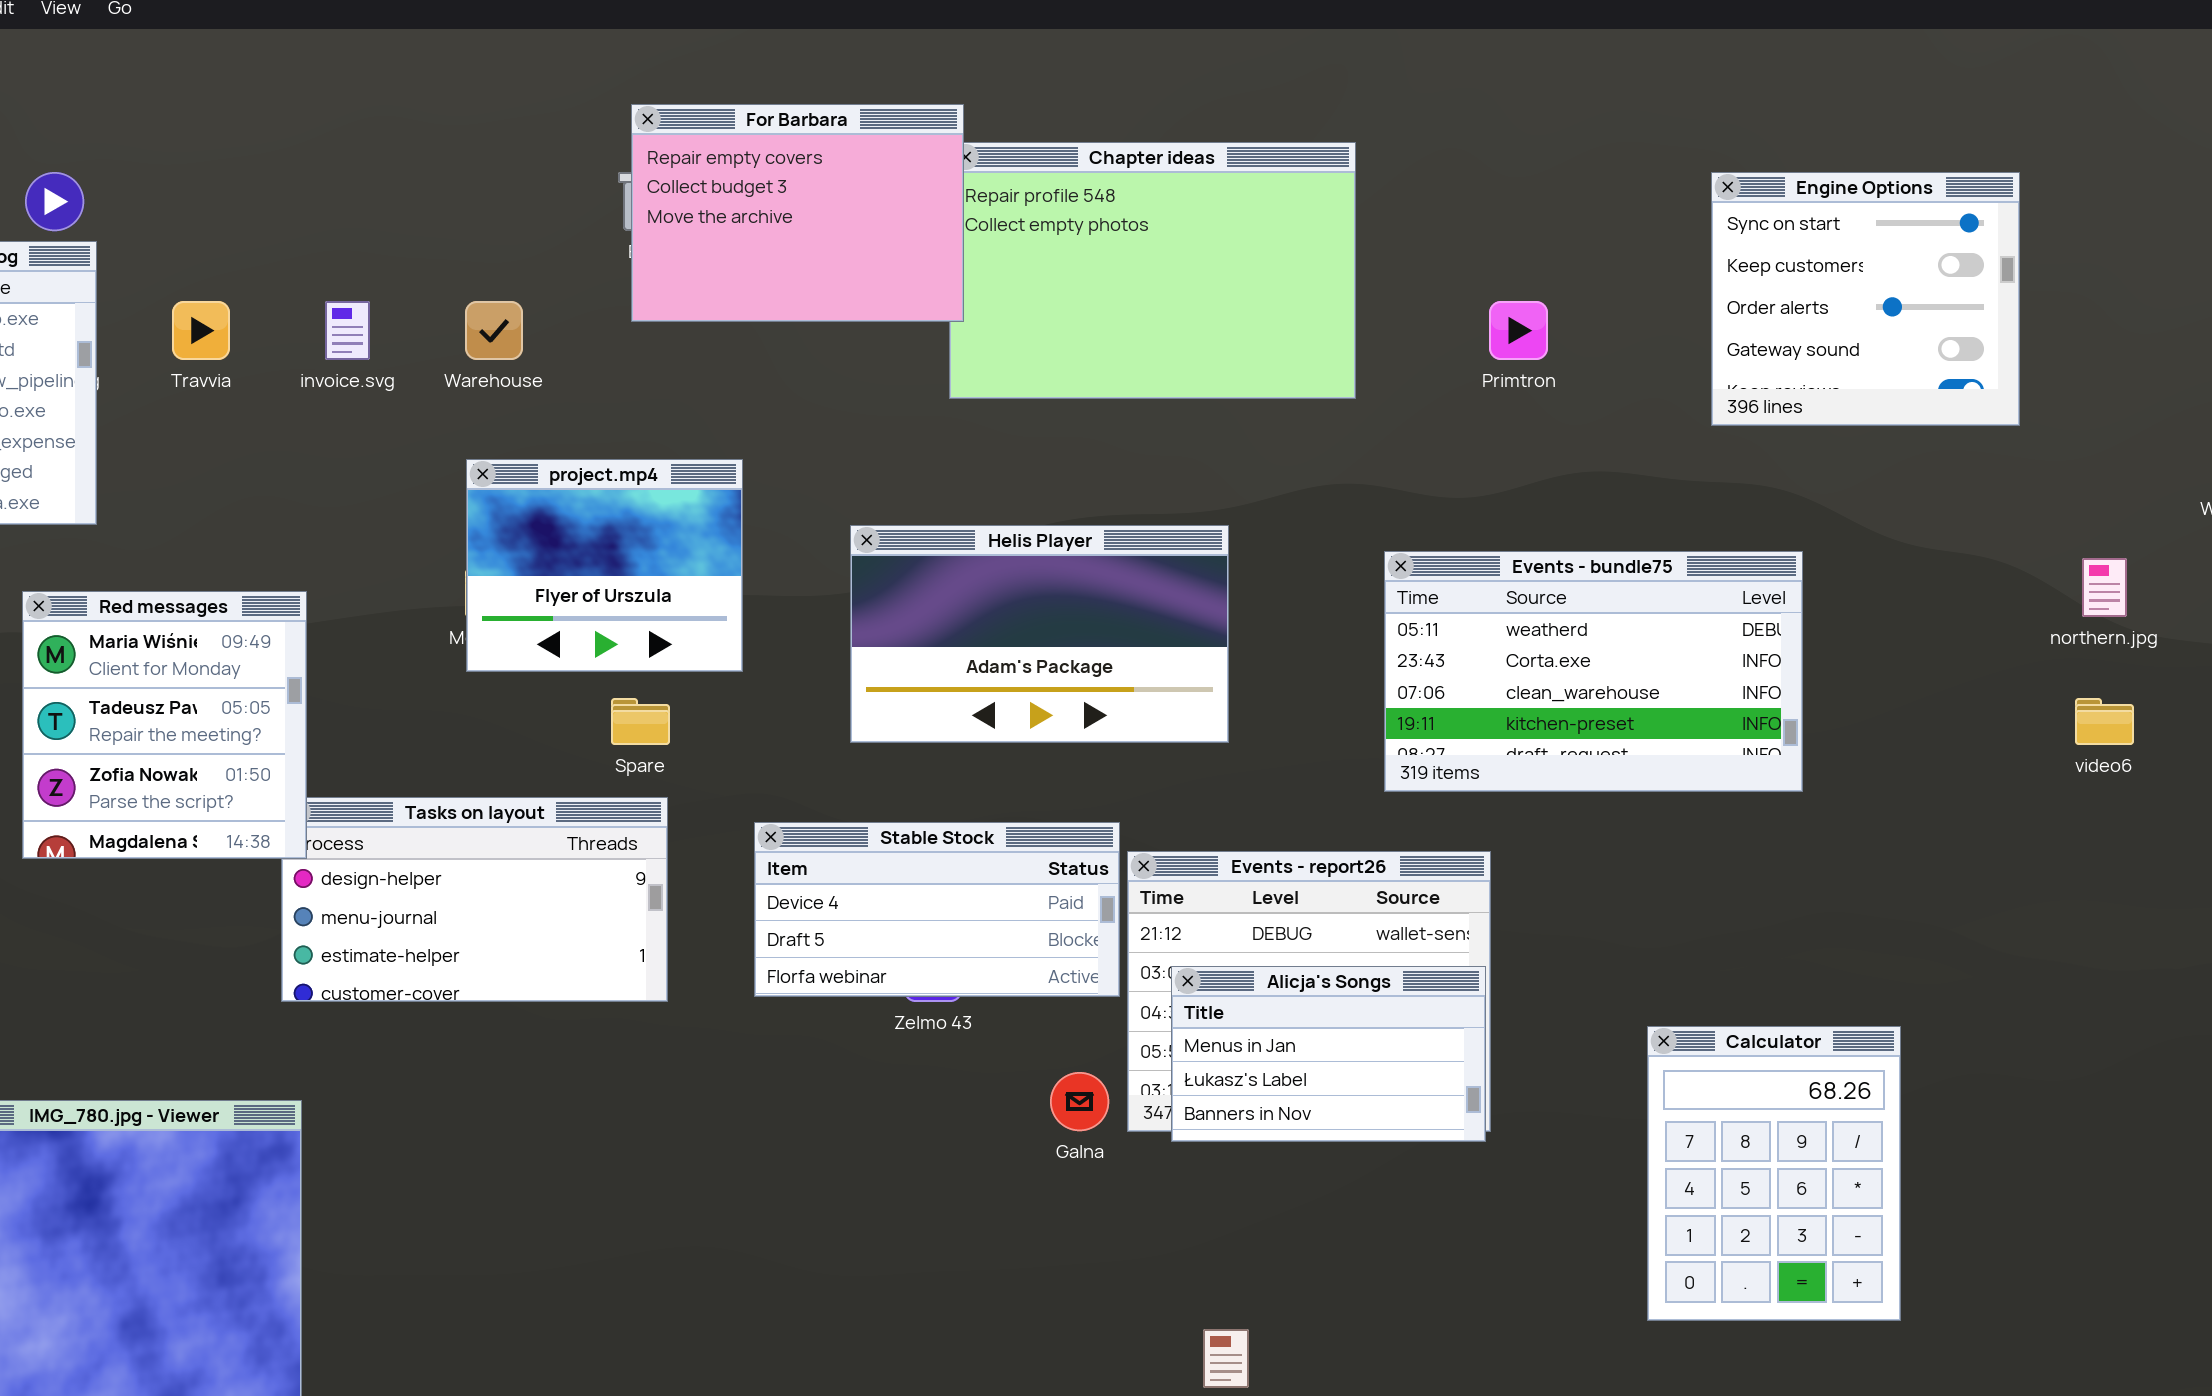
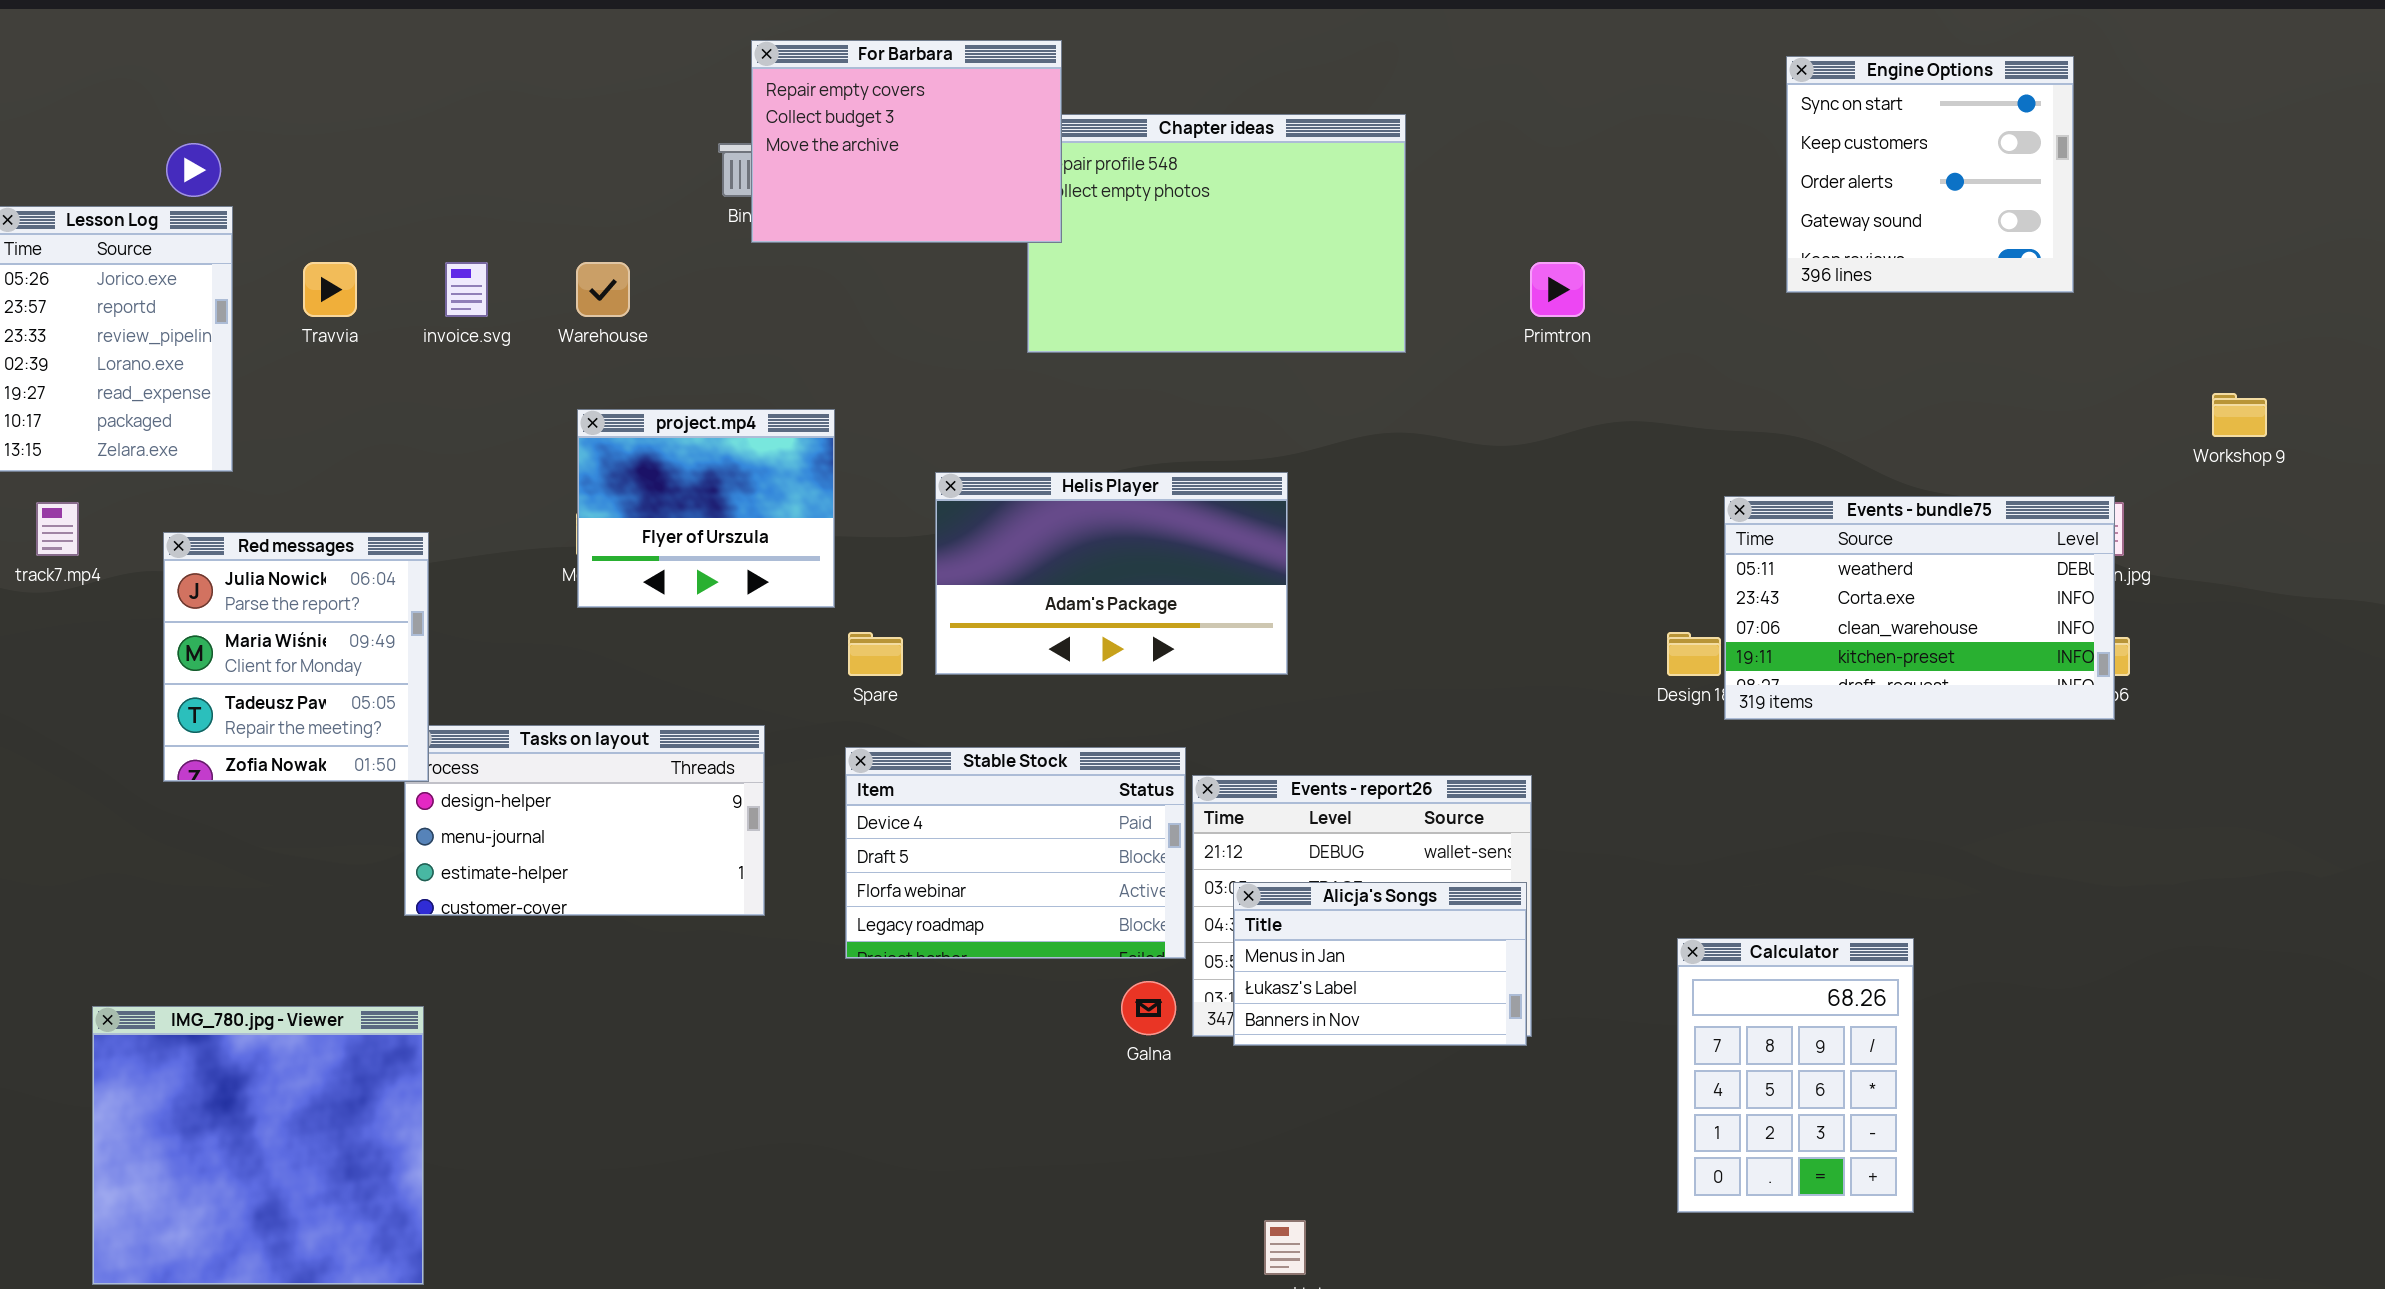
For Barbara: [631,104,964,322] -> [751,40,1062,243], moved
Engine Options: [1711,172,2020,426] -> [1786,56,2074,293], moved
Events - bundle75: [1384,551,1803,792] -> [1724,496,2115,720], moved
Red messages: [22,591,307,859] -> [163,532,429,782], scrolled up 1 row
Spare: [611,698,670,745] -> [848,632,903,676], moved
Stable Stock: [754,822,1120,997] -> [845,747,1186,959], resized

